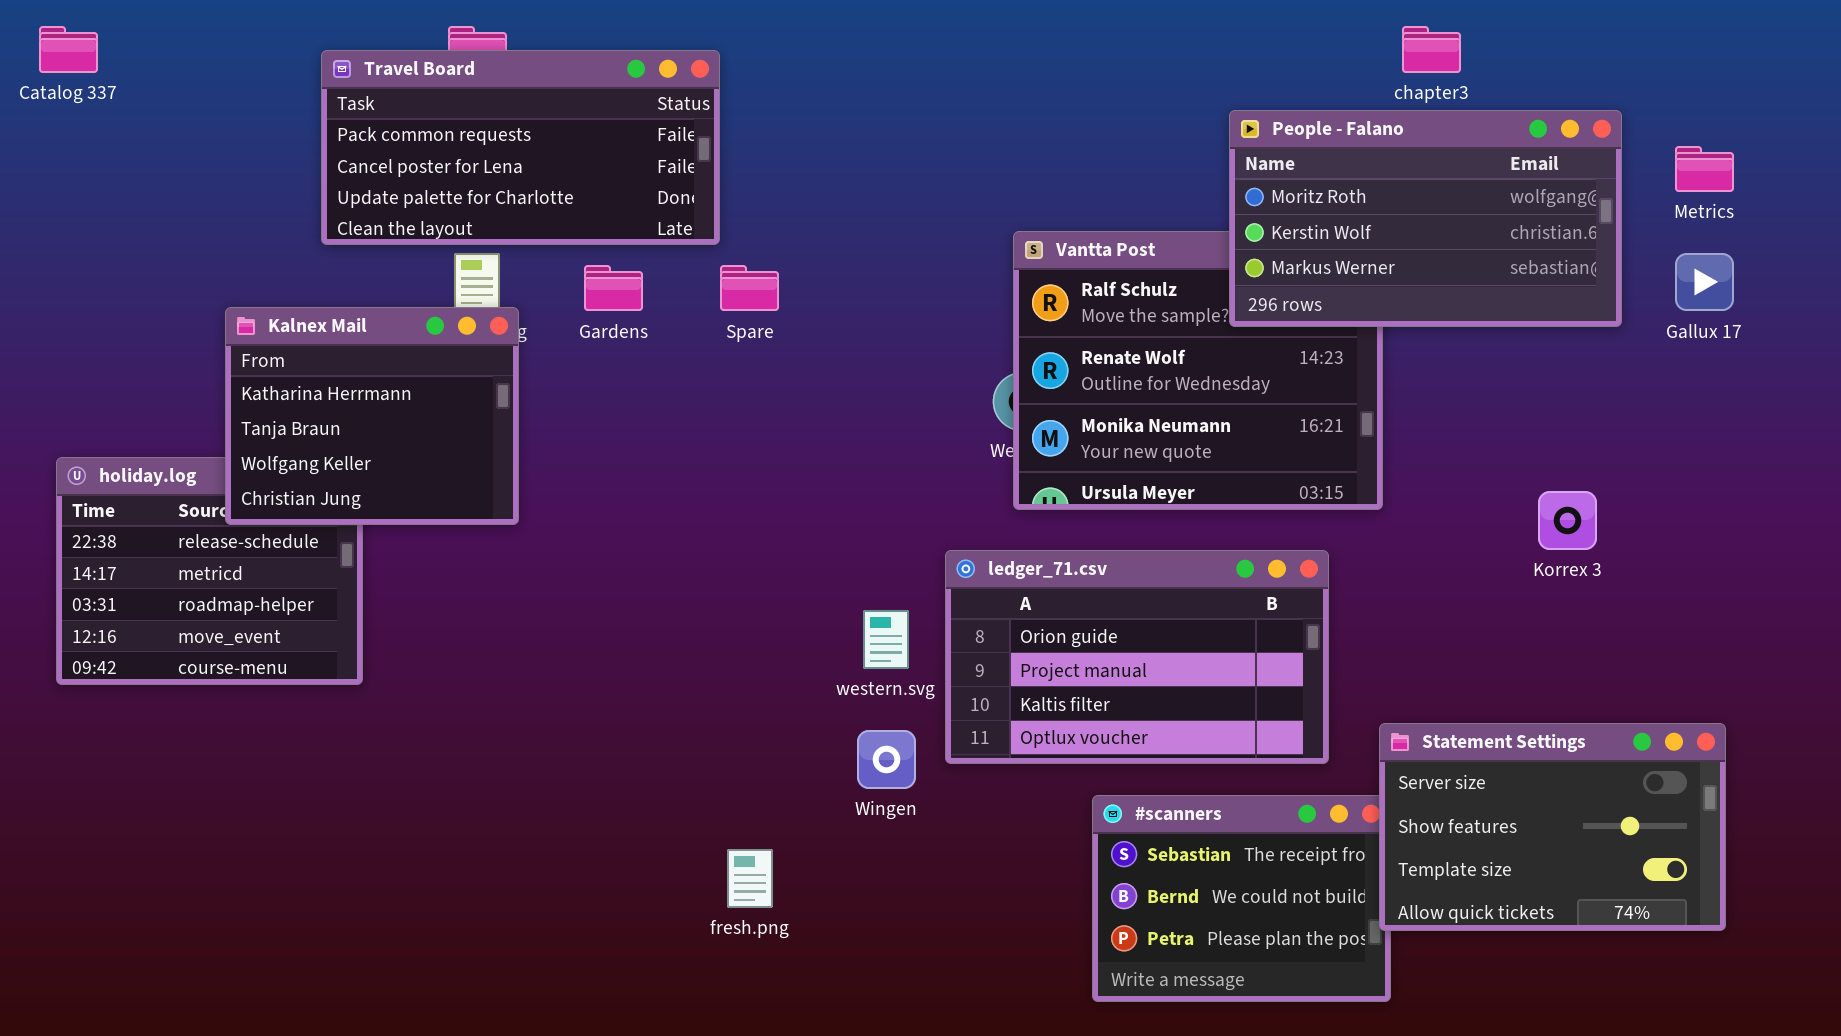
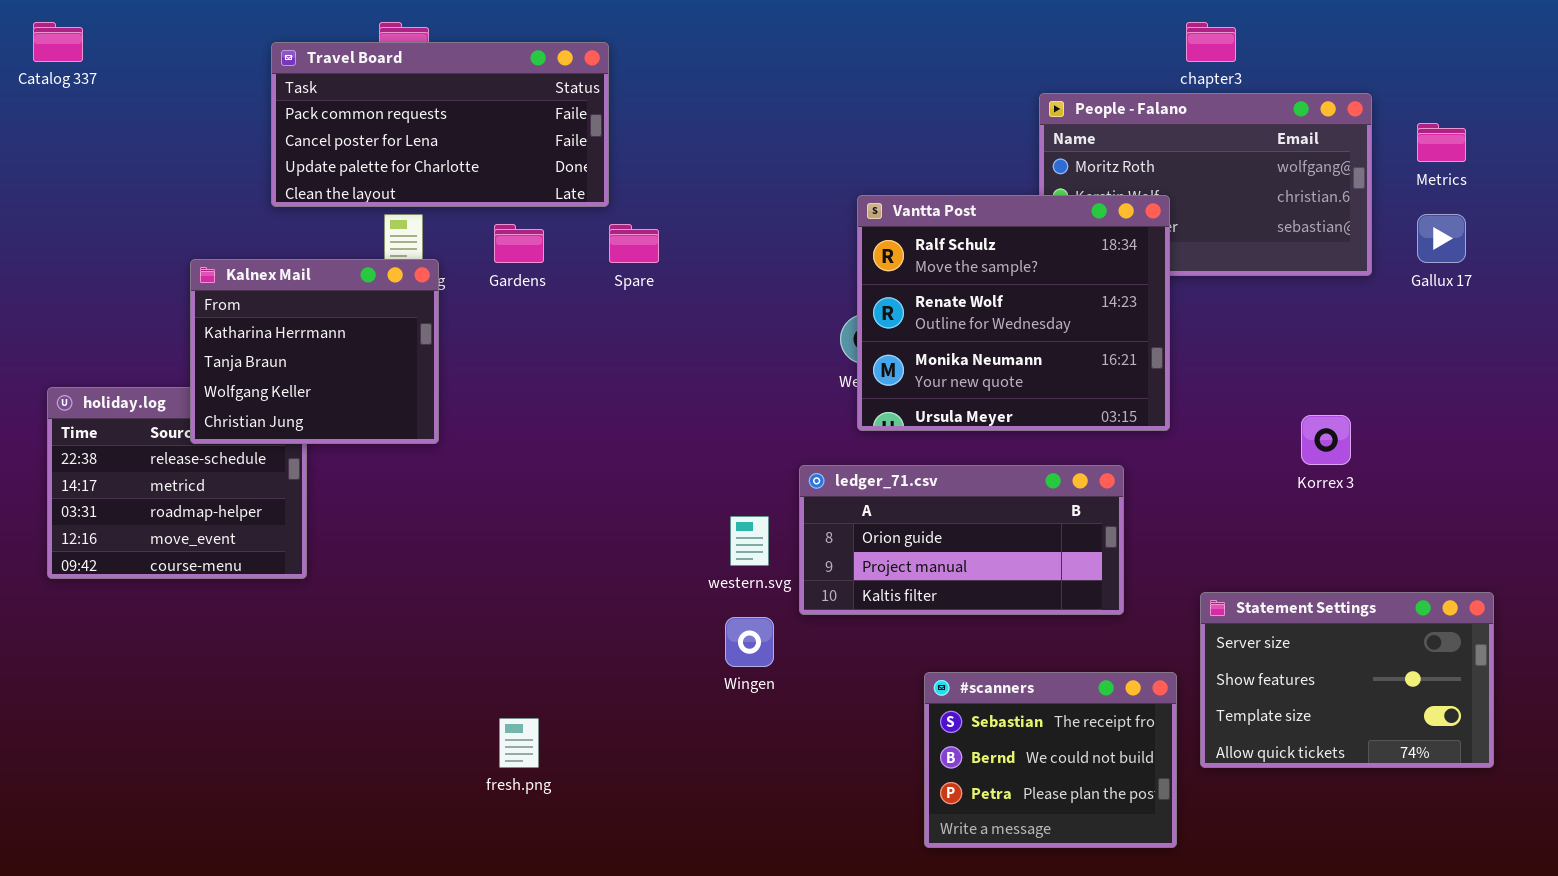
Vantta Post: [1013,231,1383,510] -> [857,195,1170,431], raised
ledger_71.csv: [945,550,1329,764] -> [799,465,1124,615], resized
Statement Settings: [1379,723,1726,931] -> [1200,592,1494,768], moved
fresh.png: [727,849,773,908] -> [499,718,539,768], moved

